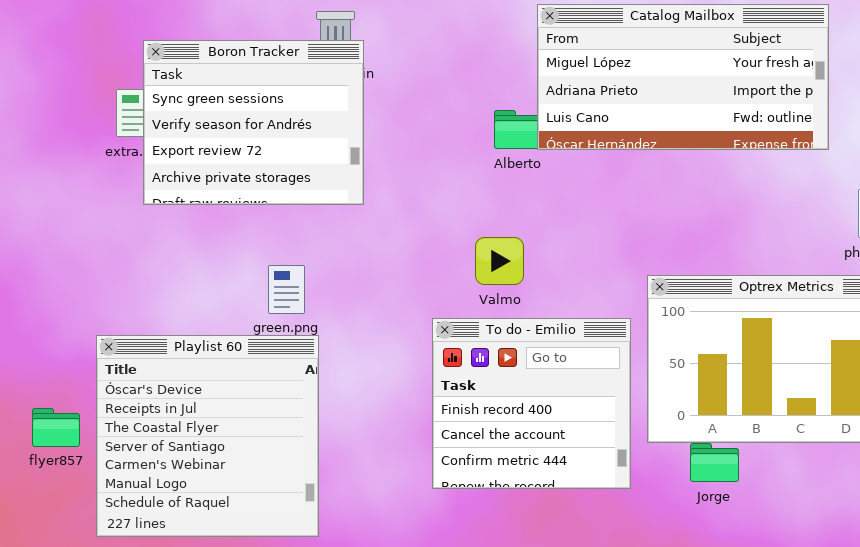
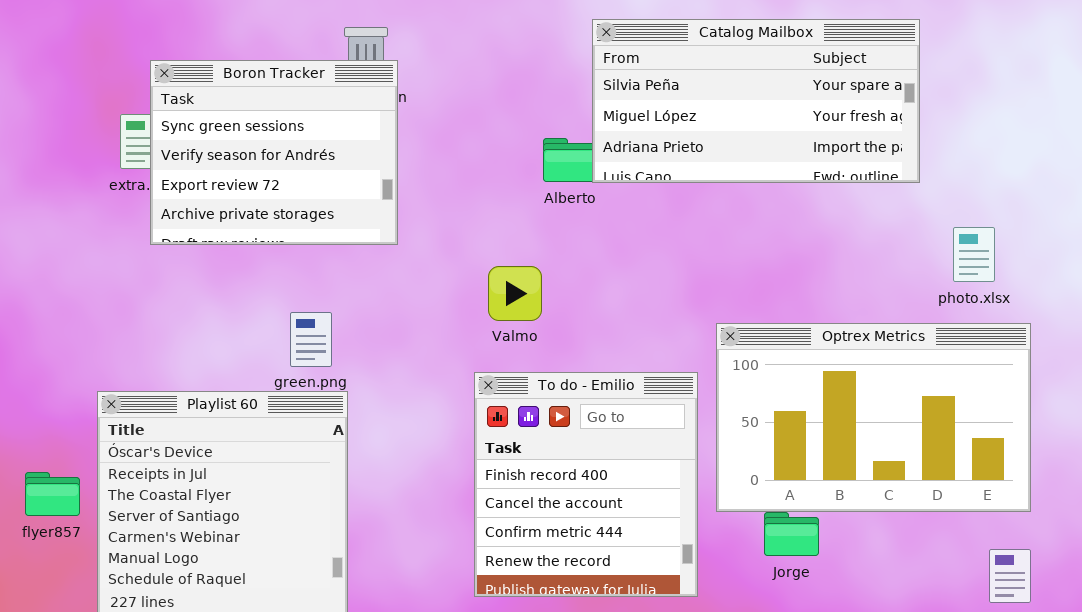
Catalog Mailbox: [537,4,829,150] -> [592,19,920,183], scrolled up 1 row
Valmo: [475,237,524,285] -> [488,266,542,321], moved
To do - Emilio: [432,318,631,489] -> [474,372,698,597], resized

